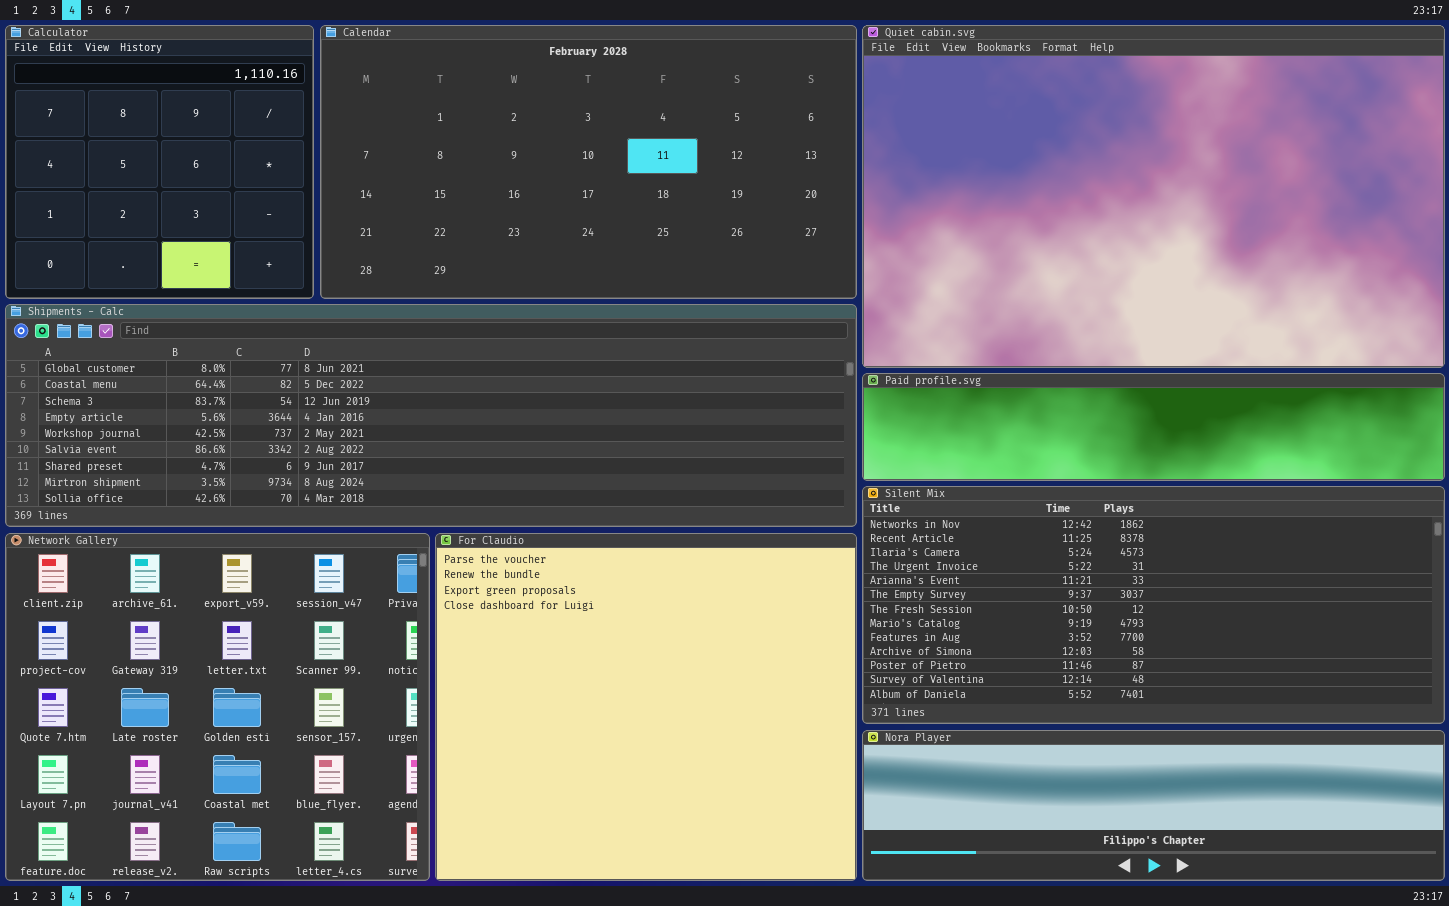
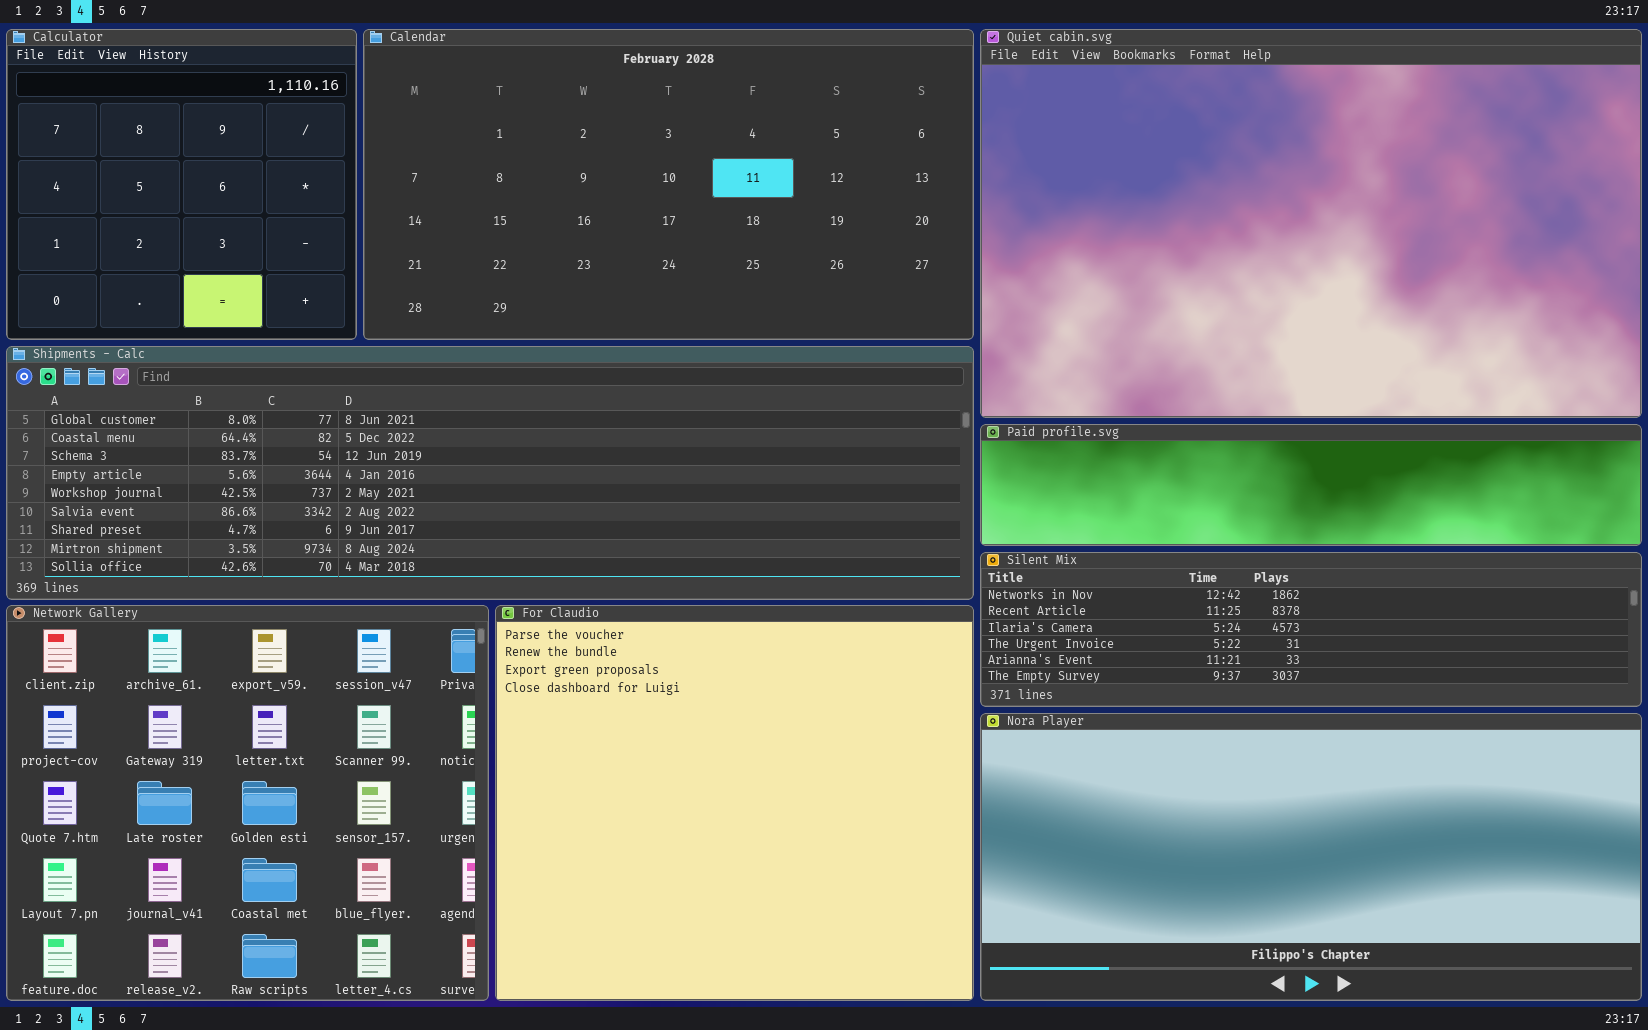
Silent Mix: [862,486,1445,724] -> [980,552,1642,707], resized
Nora Player: [862,730,1445,881] -> [980,713,1642,1001], resized

